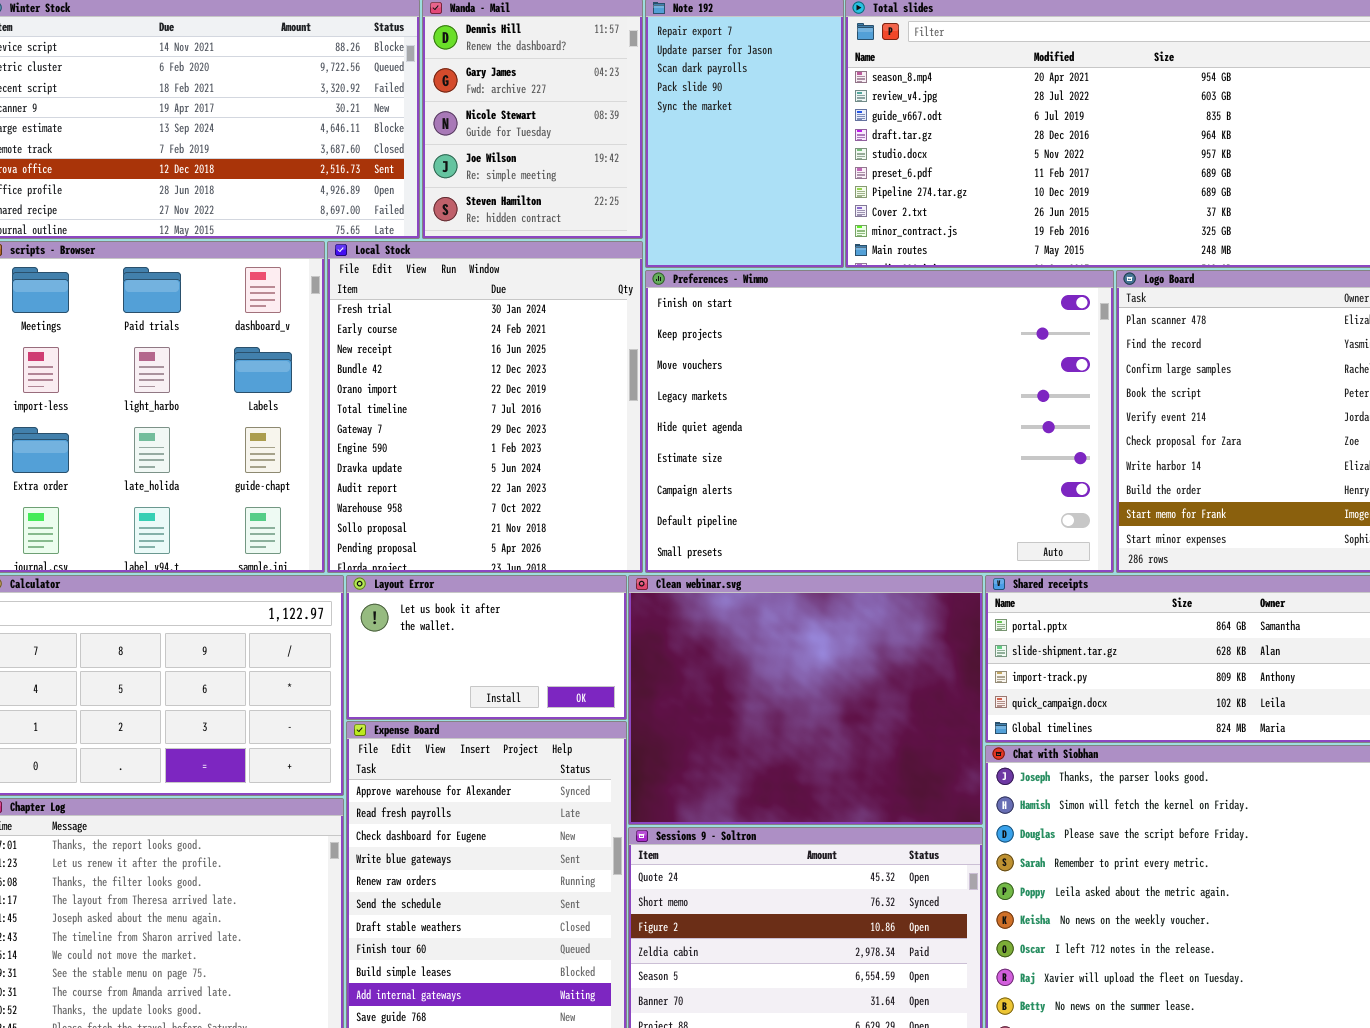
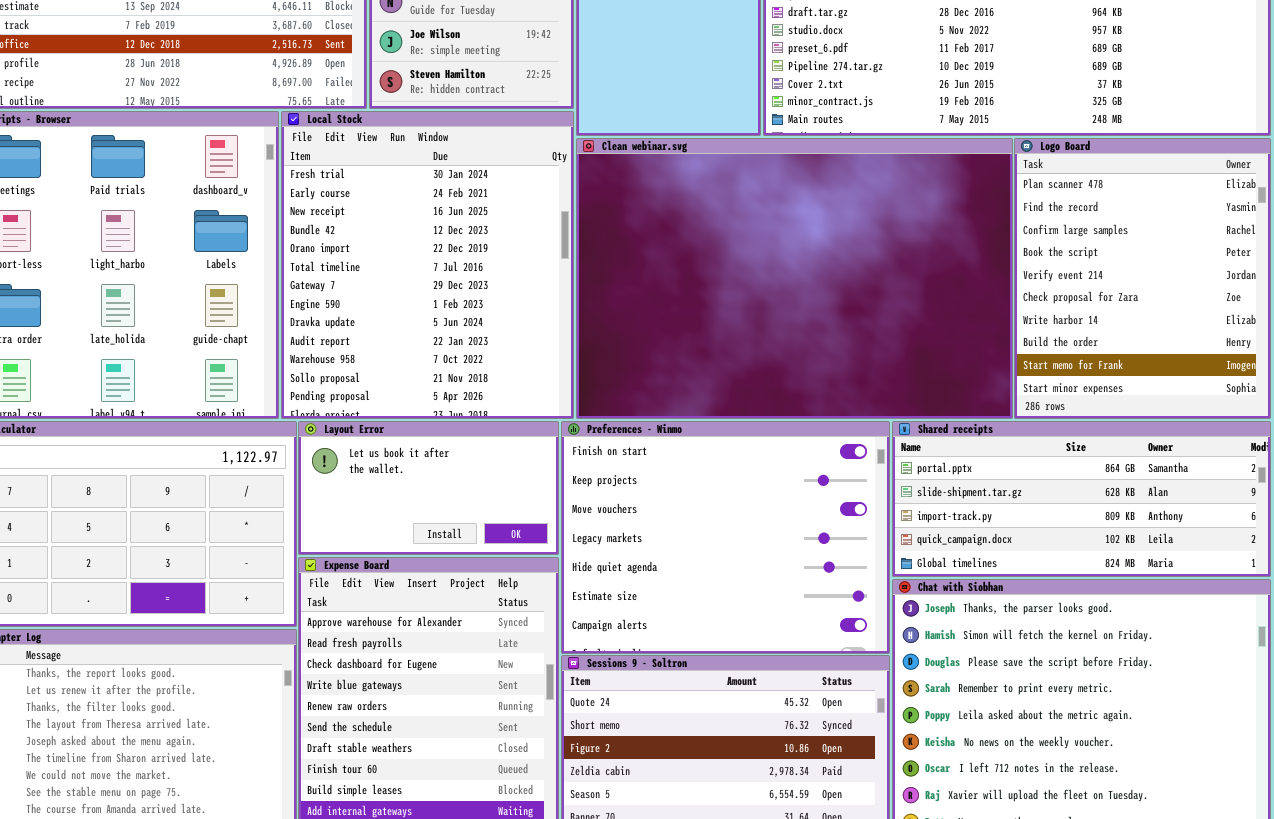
Preferences - Winmo: [645,270,1114,573] -> [561,421,890,654], moved, resized
Clean webinar.svg: [628,575,983,825] -> [576,138,1013,419], moved, resized

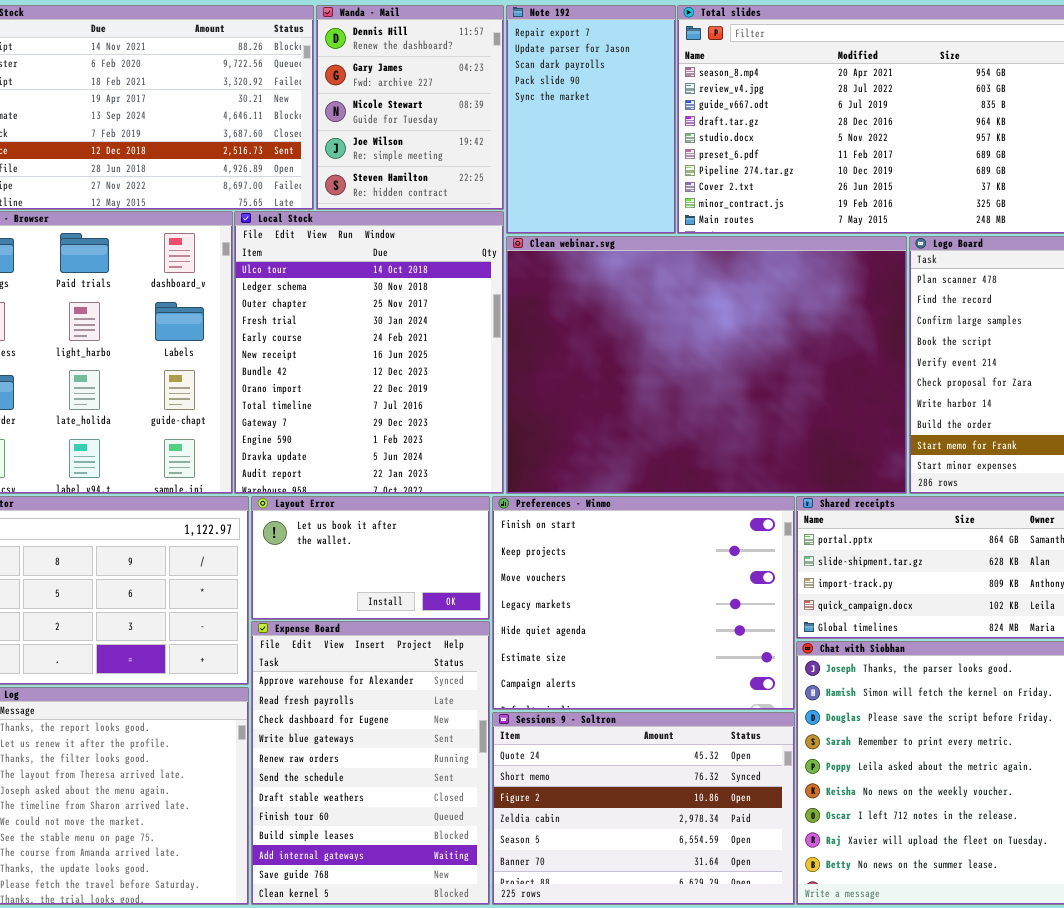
Local Stock: [281,111,574,419] -> [234,211,504,494], scrolled up 3 rows

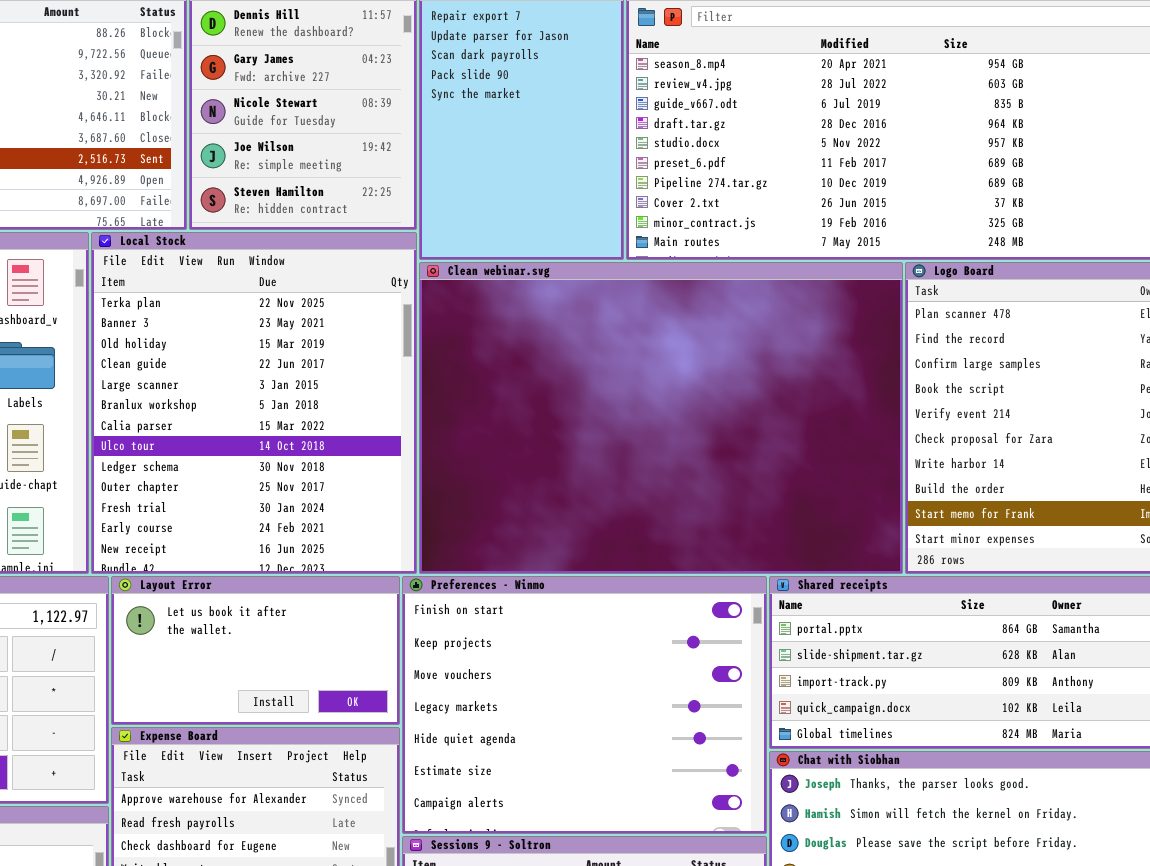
Local Stock: [234,211,504,494] -> [91,232,417,574], scrolled up 7 rows

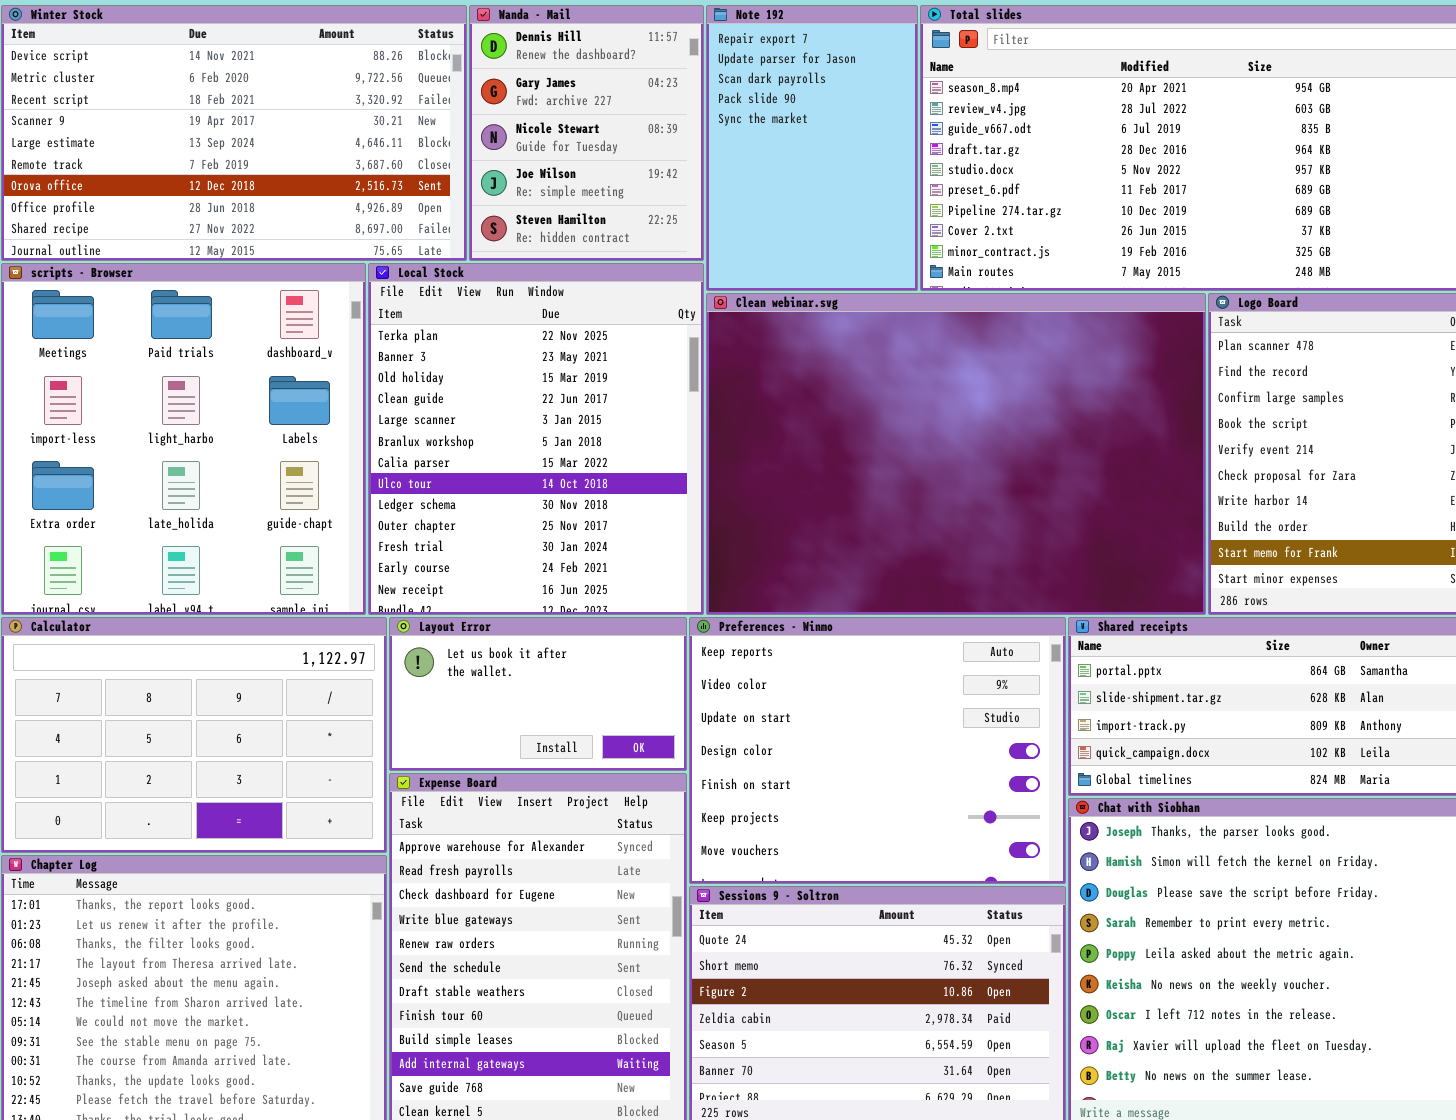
Preferences - Winmo: [402,576,767,834] -> [689,617,1066,884], scrolled up 4 rows

